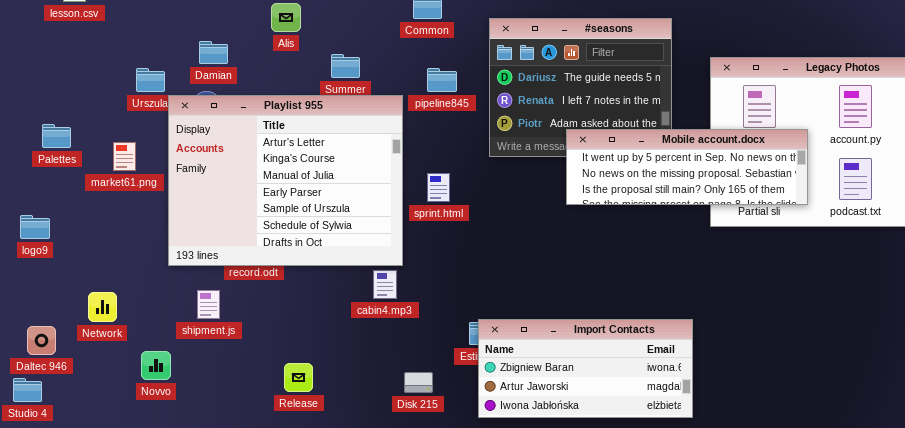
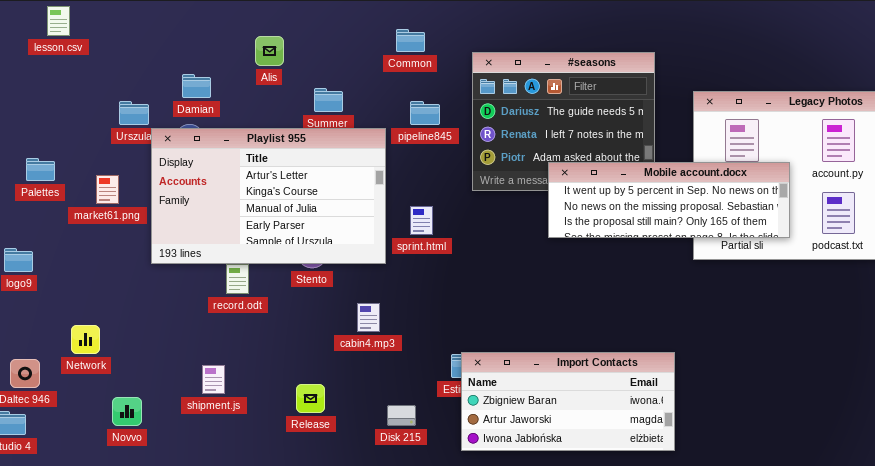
Playlist 955: [168,95,403,266] -> [151,128,386,264], resized
shipment.js: [197,290,220,319] -> [202,365,225,394], moved
Novvo: [141,351,171,380] -> [112,397,142,426], moved
Release: [284,363,313,392] -> [296,384,325,413], moved

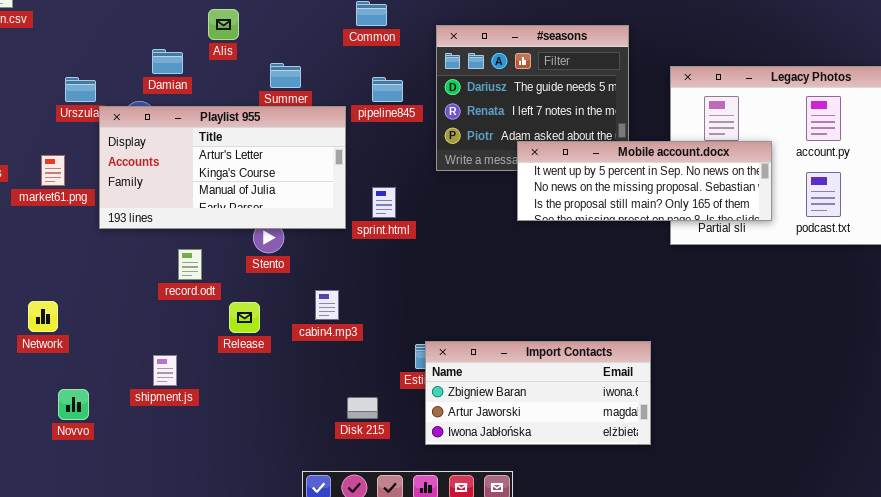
Damian: [182,74,211,98] -> [152,49,183,74], moved
Playlist 955: [151,128,386,264] -> [99,106,346,229], resized
Network: [71,325,100,354] -> [28,301,58,332], moved
Release: [296,384,325,413] -> [229,302,260,333], moved

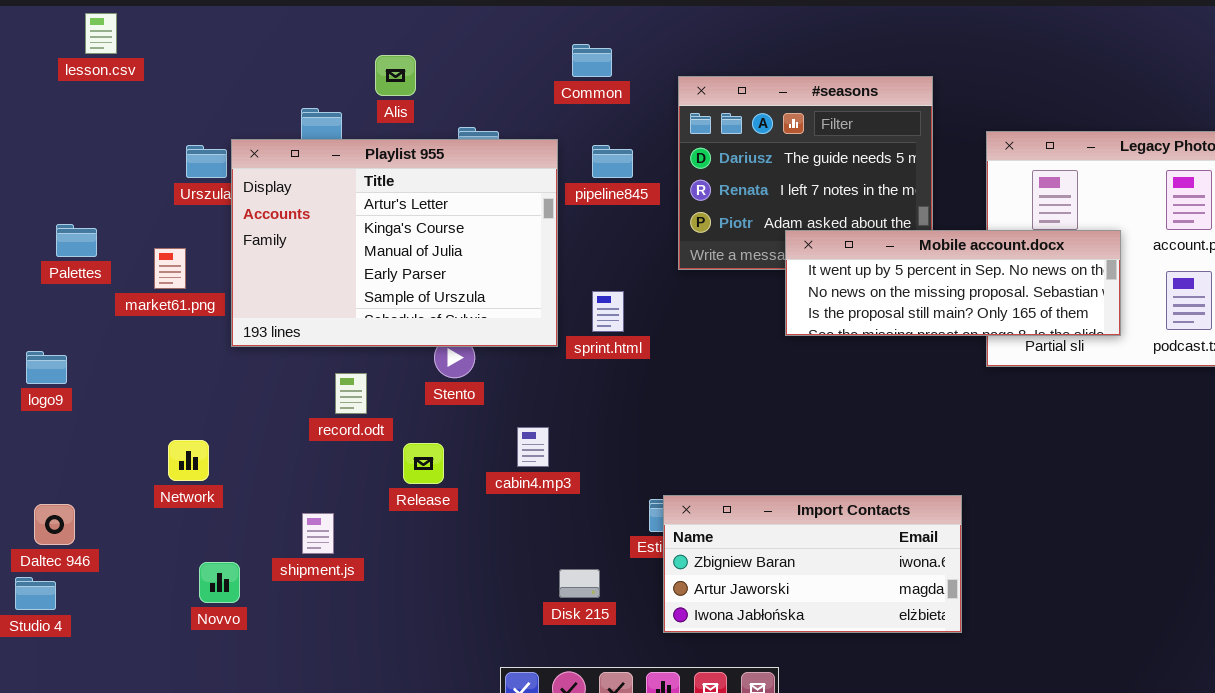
Playlist 955: [99,106,346,229] -> [231,139,558,347], resized
Network: [28,301,58,332] -> [168,440,209,481], moved
Novvo: [58,389,89,420] -> [199,562,240,603], moved

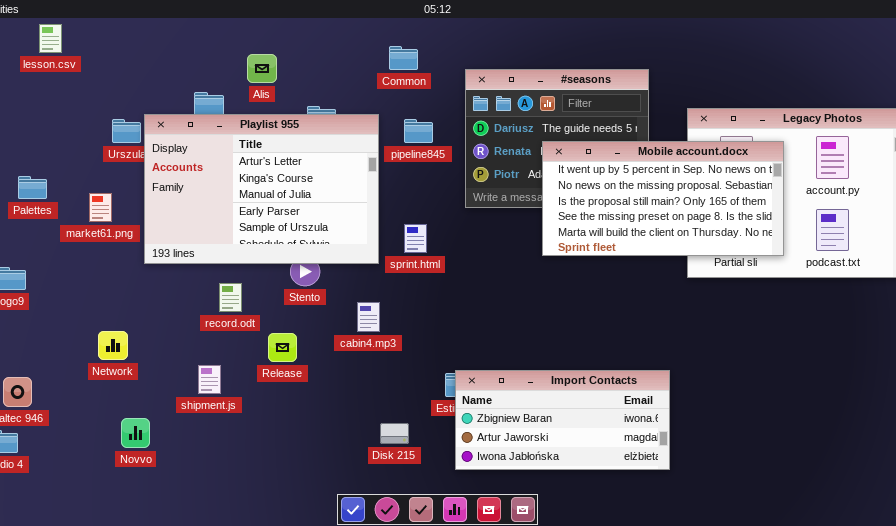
Mobile account.docx: [785,230,1121,336] -> [542,141,784,256], resized
cabin4.mp3: [517,427,549,467] -> [357,302,380,332], moved
shipment.js: [302,513,334,554] -> [198,365,221,394], moved

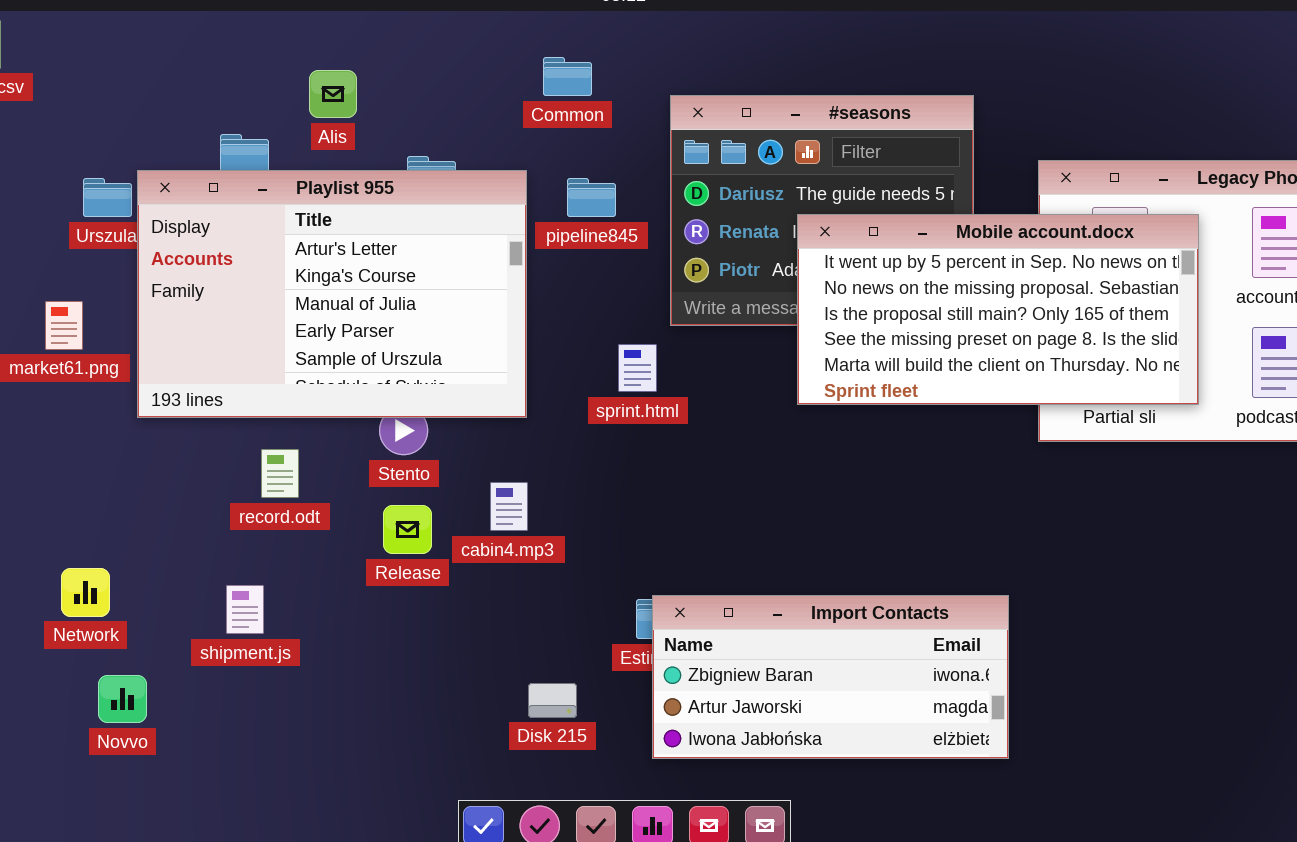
sprint.html: [404,224,427,253] -> [618,344,657,392], moved
Network: [98,331,128,360] -> [61,568,110,617], moved
Release: [268,333,297,362] -> [383,505,432,554], moved

